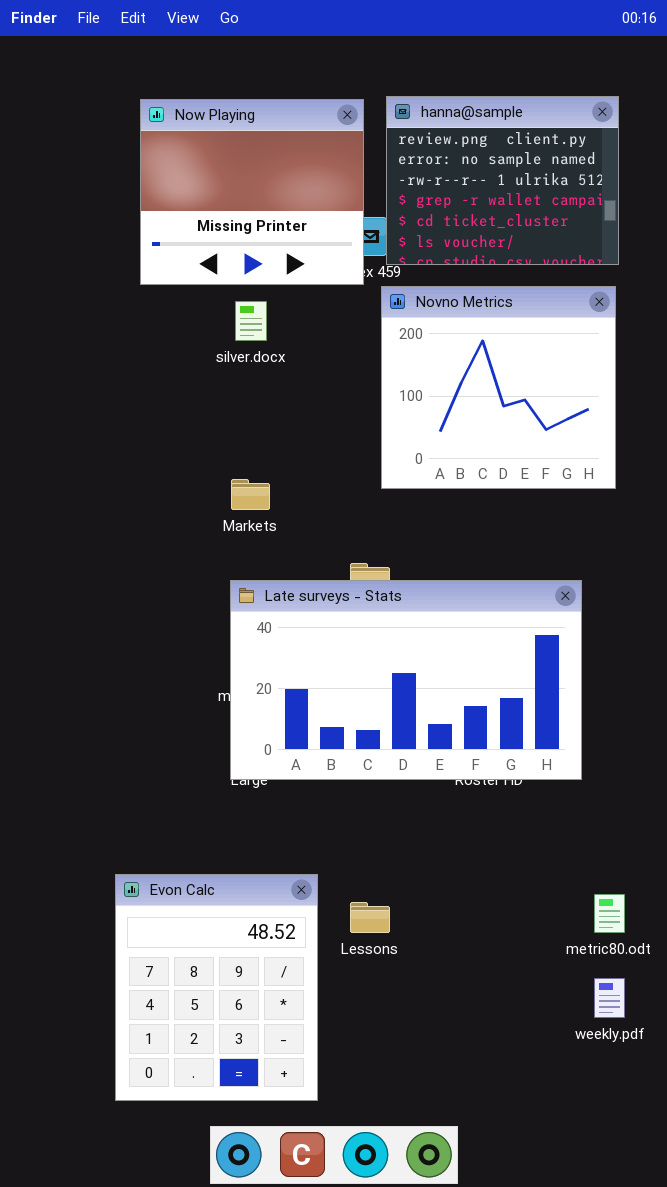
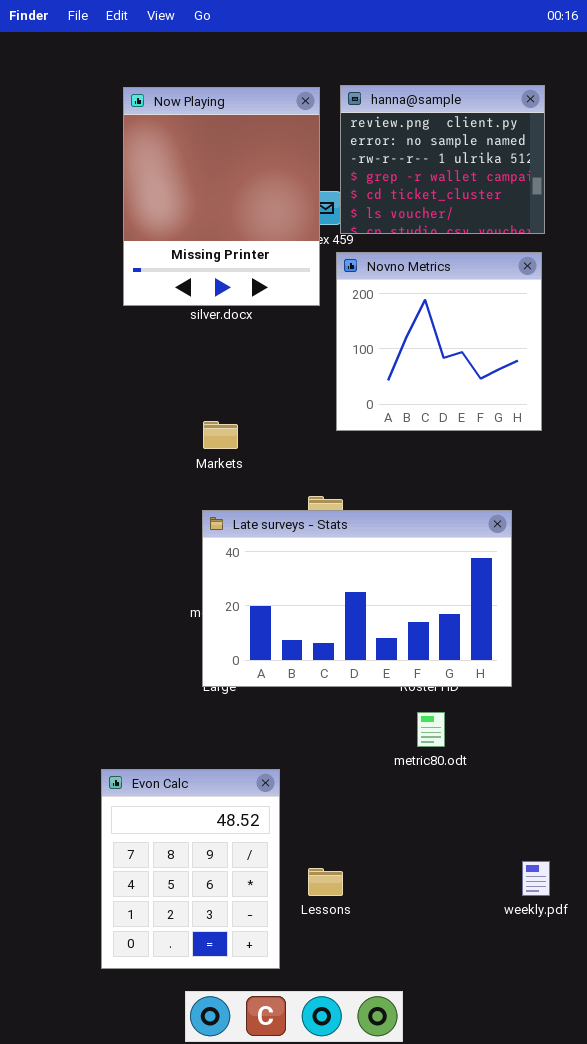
Now Playing: [140,99,364,285] -> [123,87,320,306], resized
metric80.odt: [594,894,625,933] -> [417,712,445,747], moved
Lessons: [350,902,390,933] -> [308,868,343,896], moved

